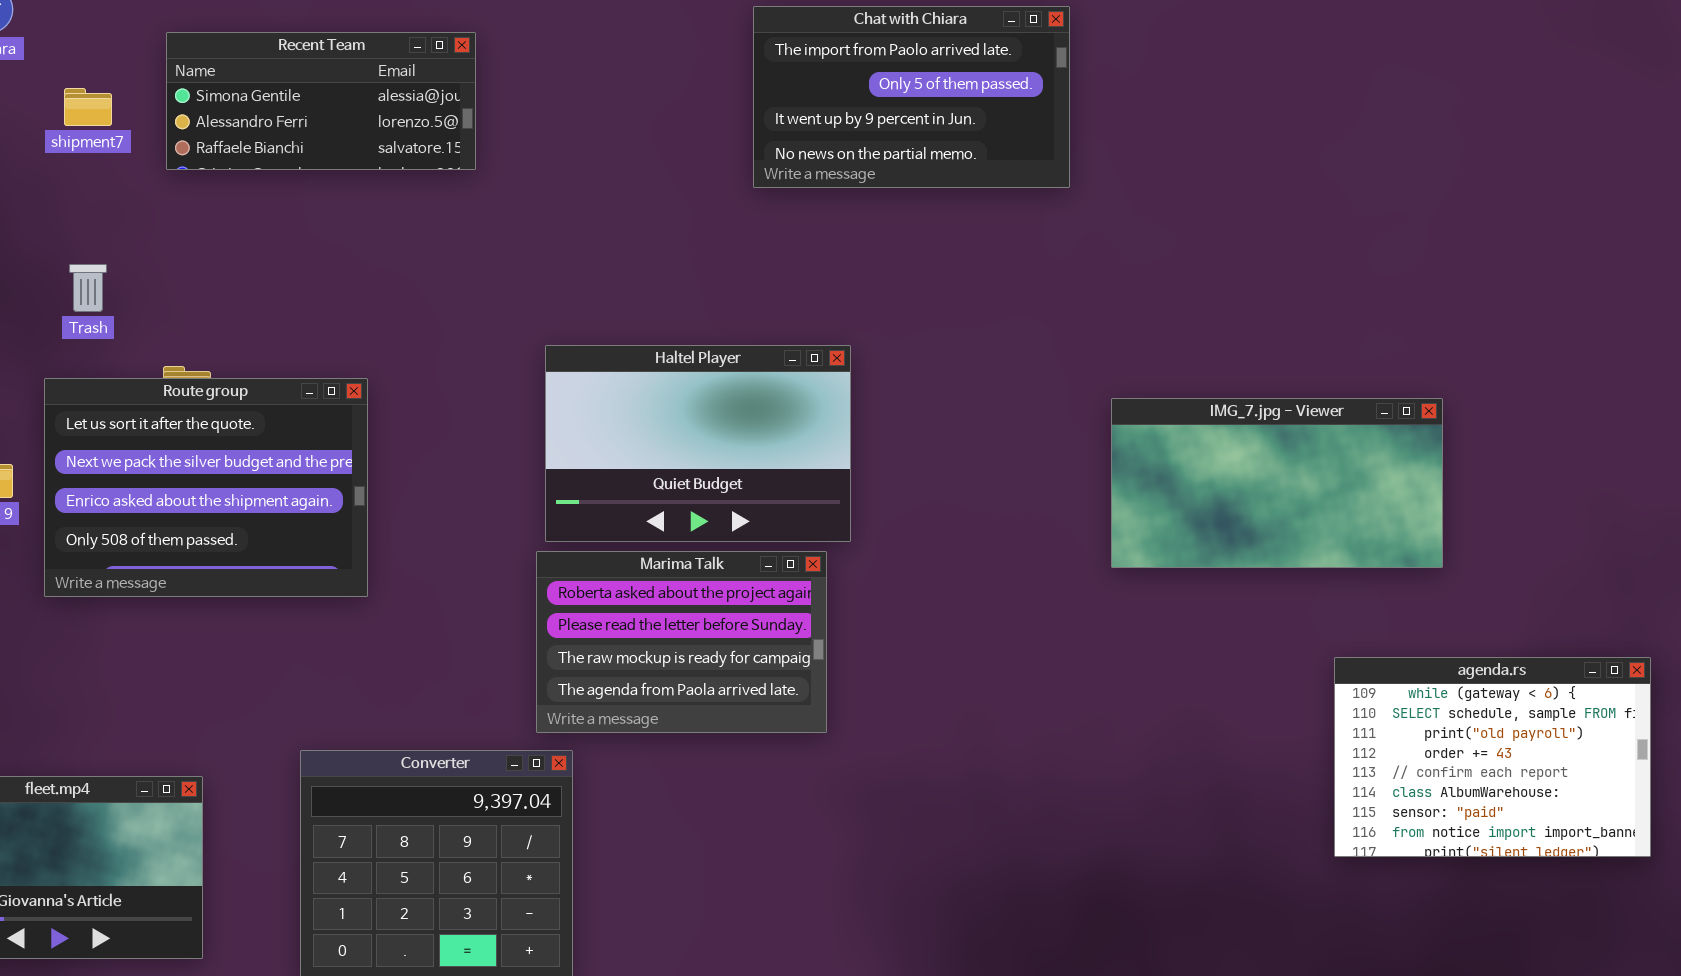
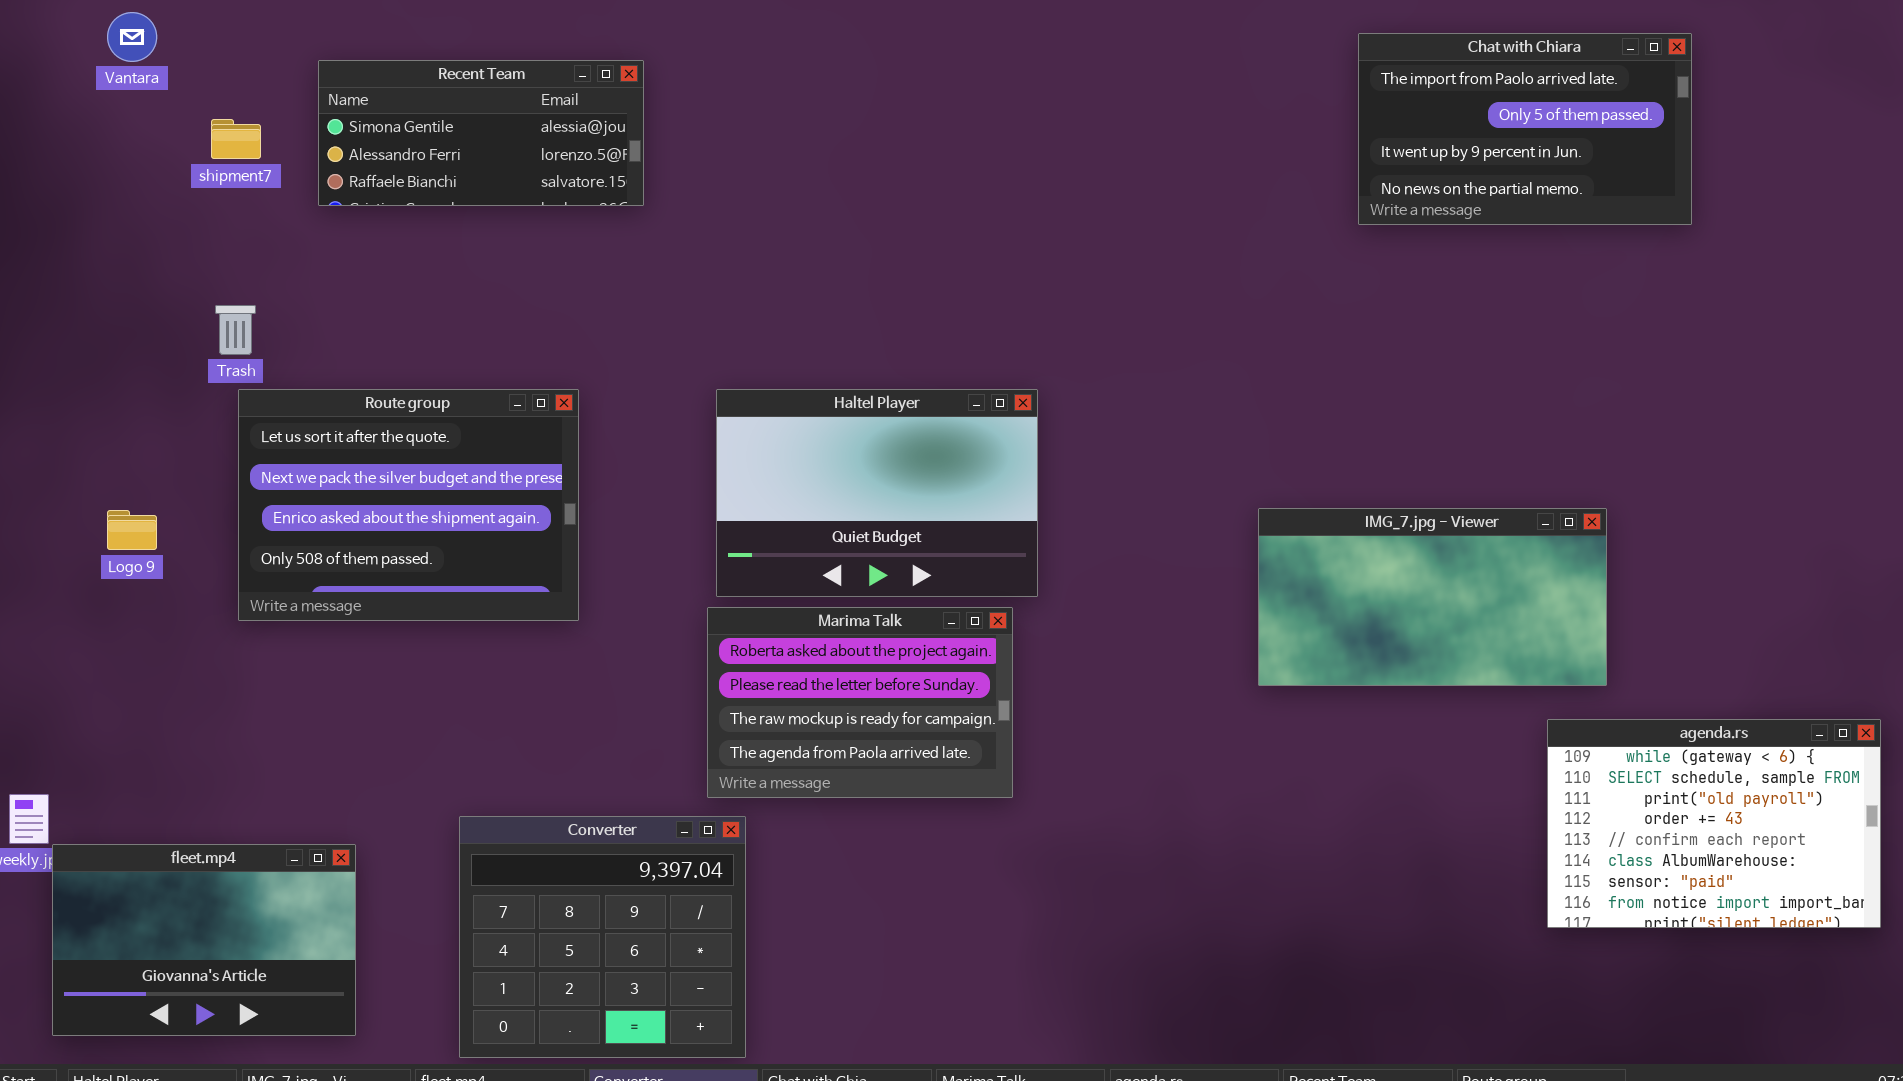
Chat with Chiara: [753,6,1070,188] -> [1358,33,1692,225], moved
Route group: [44,378,368,597] -> [238,389,579,621], moved
IMG_7.jpg - Viewer: [1111,398,1443,568] -> [1258,508,1607,686], moved

